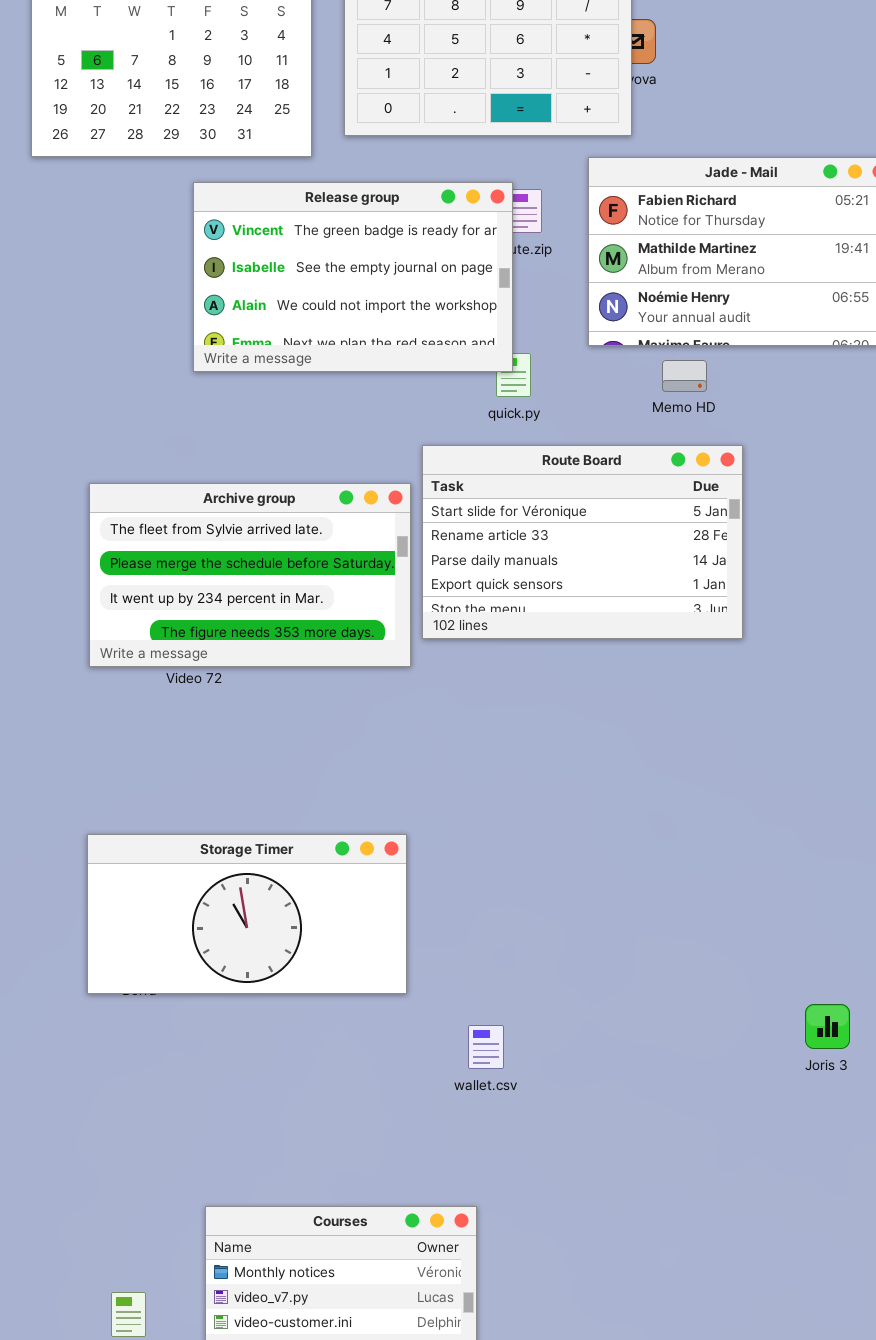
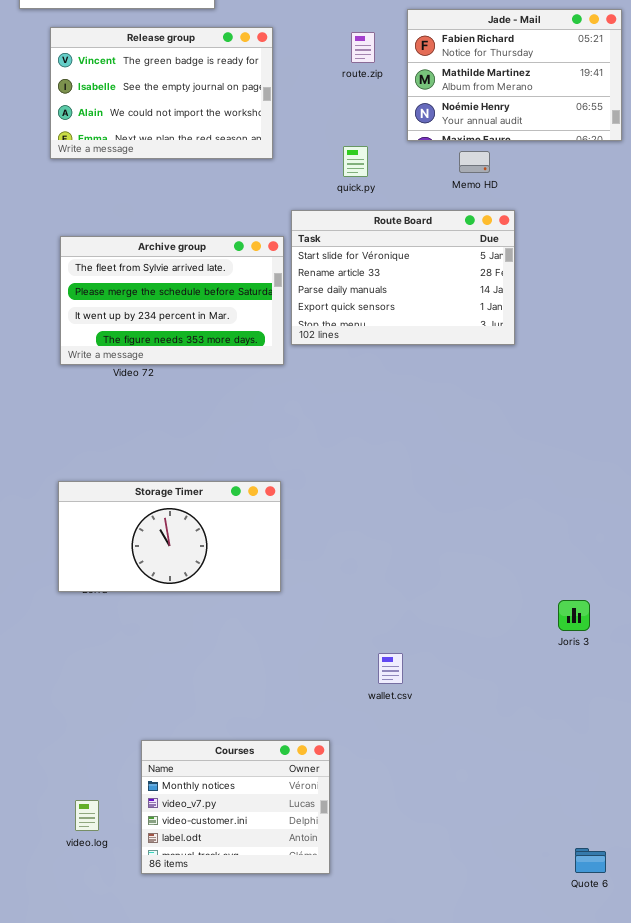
Release group: [193,182,513,372] -> [50,27,273,159], moved
wallet.csv: [468,1025,504,1069] -> [378,653,403,684], moved

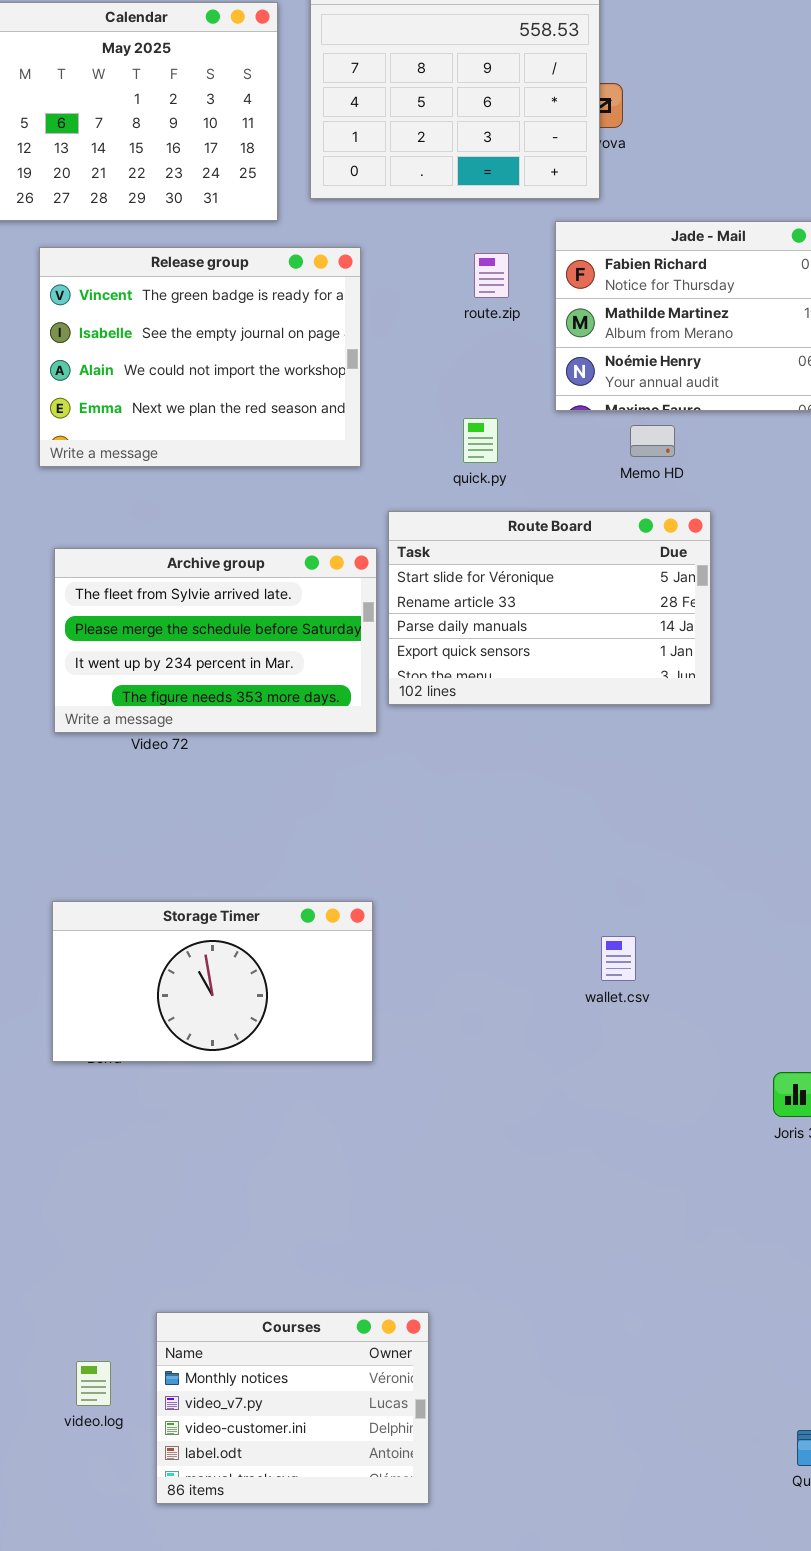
Release group: [50,27,273,159] -> [39,247,361,467], resized
wallet.csv: [378,653,403,684] -> [601,936,636,981], moved
Courses: [141,740,330,874] -> [156,1312,429,1504], moved

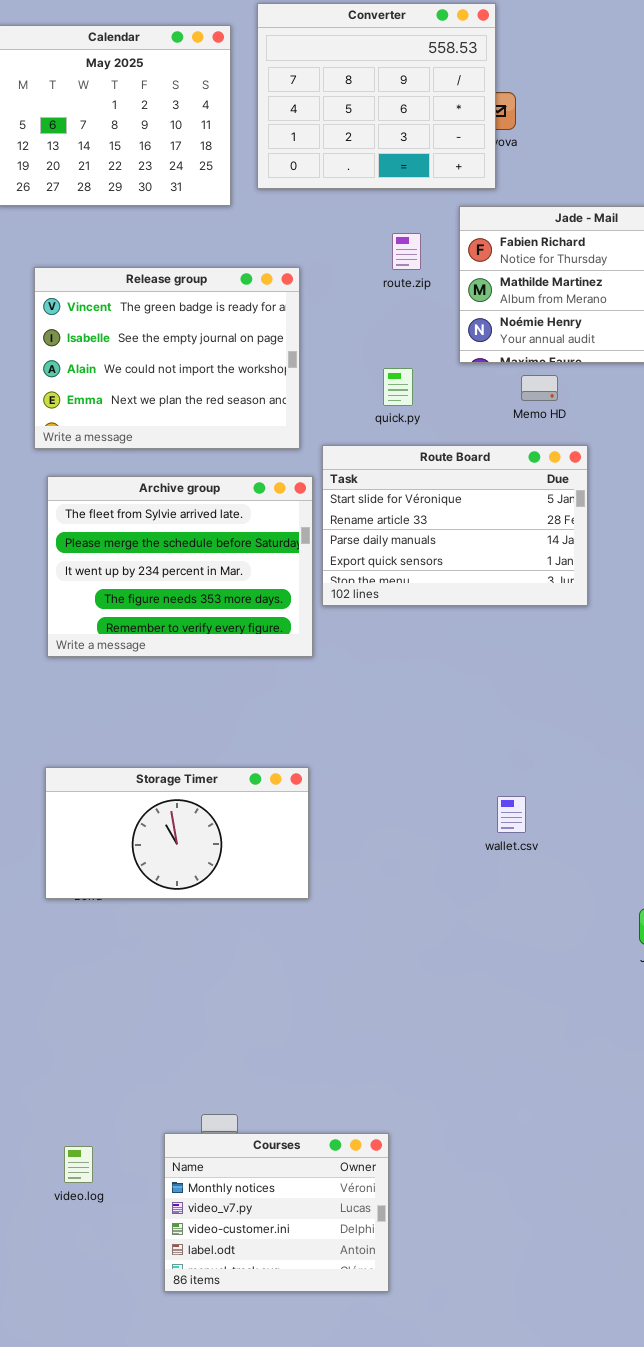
Release group: [39,247,361,467] -> [34,267,300,449], moved
Archive group: [54,548,377,733] -> [47,476,313,657], resized
Courses: [156,1312,429,1504] -> [164,1133,389,1292], moved

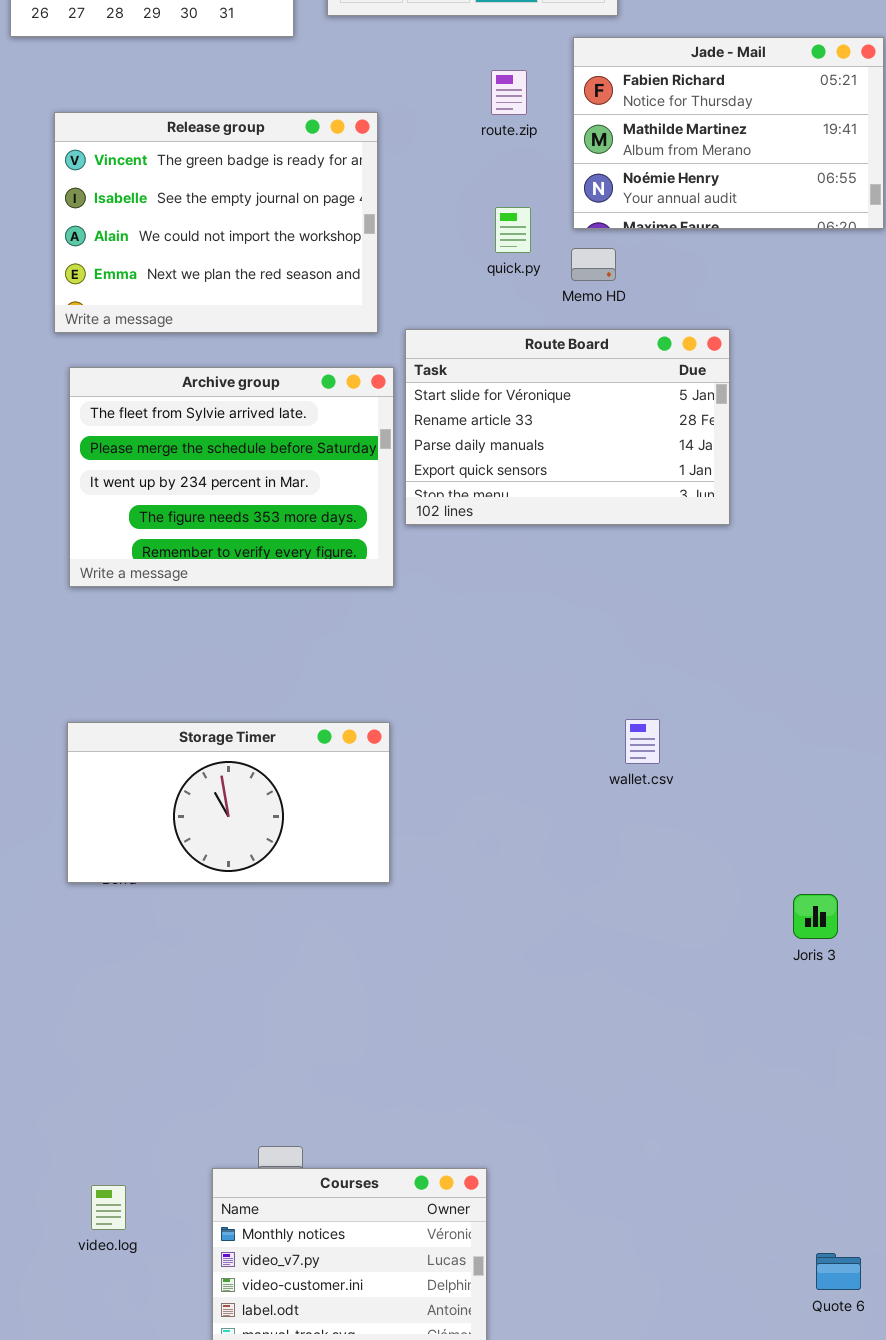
quick.py: [383,368,413,406] -> [495,207,531,253], moved
Memo HD: [521,375,558,401] -> [571,248,616,281], moved
wallet.csv: [497,796,526,833] -> [625,719,660,764], moved

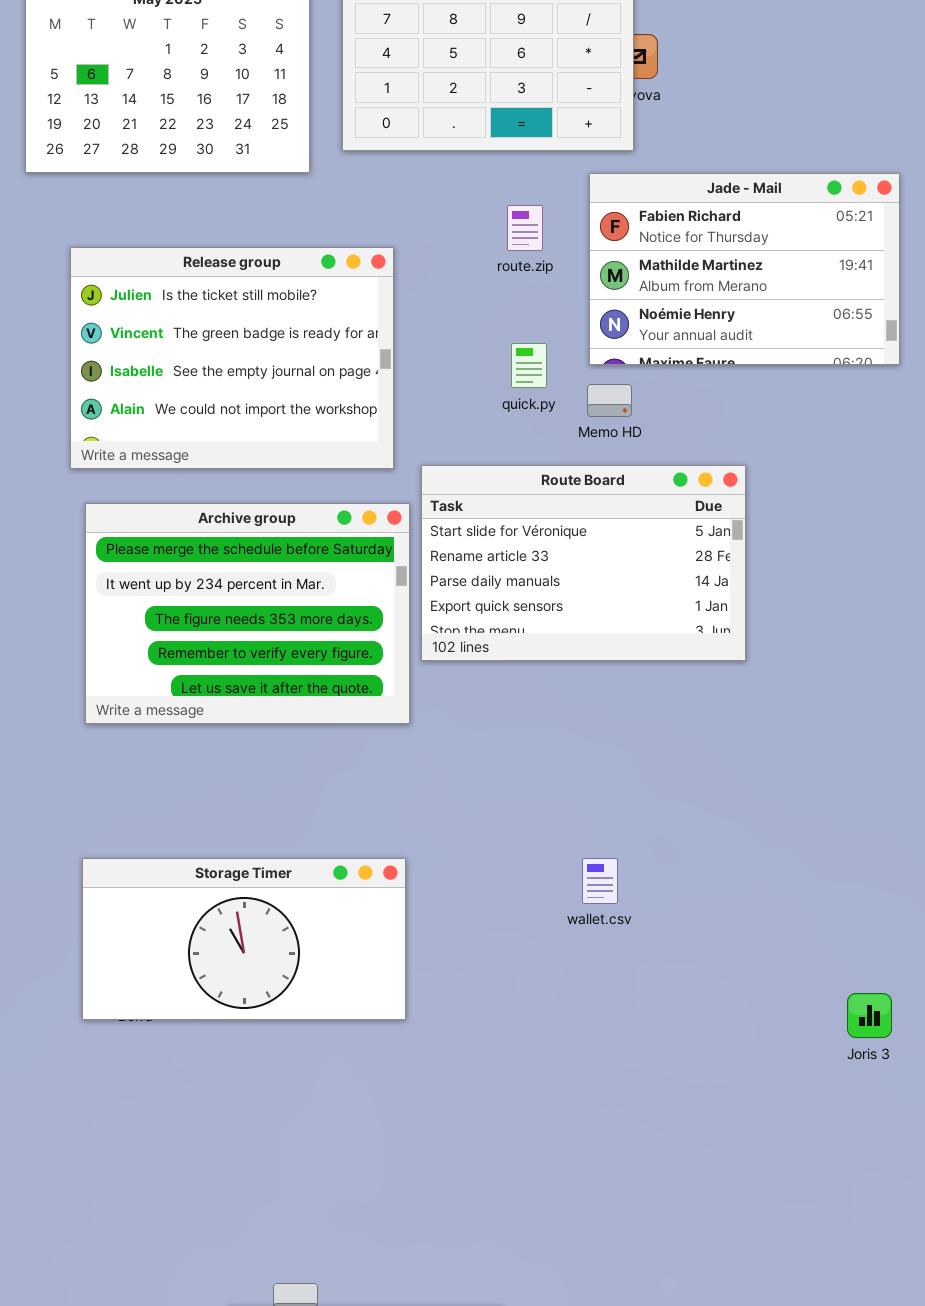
Release group: [54,112,378,333] -> [70,247,394,469], scrolled up 1 row
Archive group: [69,367,394,587] -> [85,503,410,724], scrolled down 1 row
wallet.csv: [625,719,660,764] -> [582,858,618,904], moved
Joris 3: [793,894,838,939] -> [847,993,892,1038], moved

